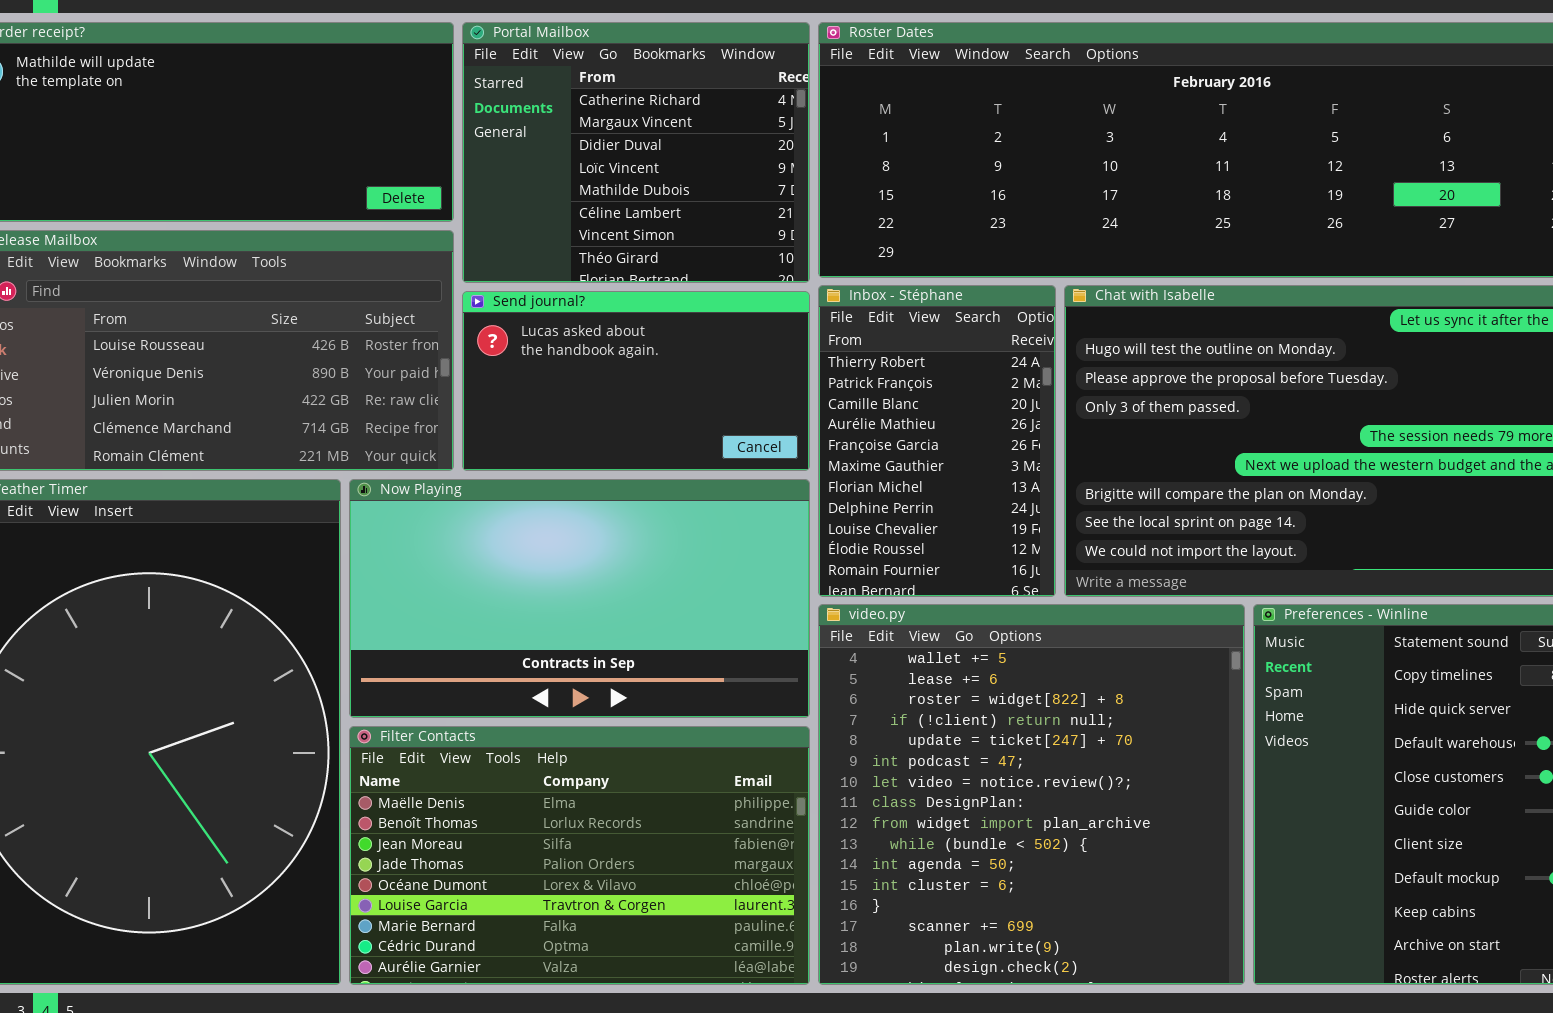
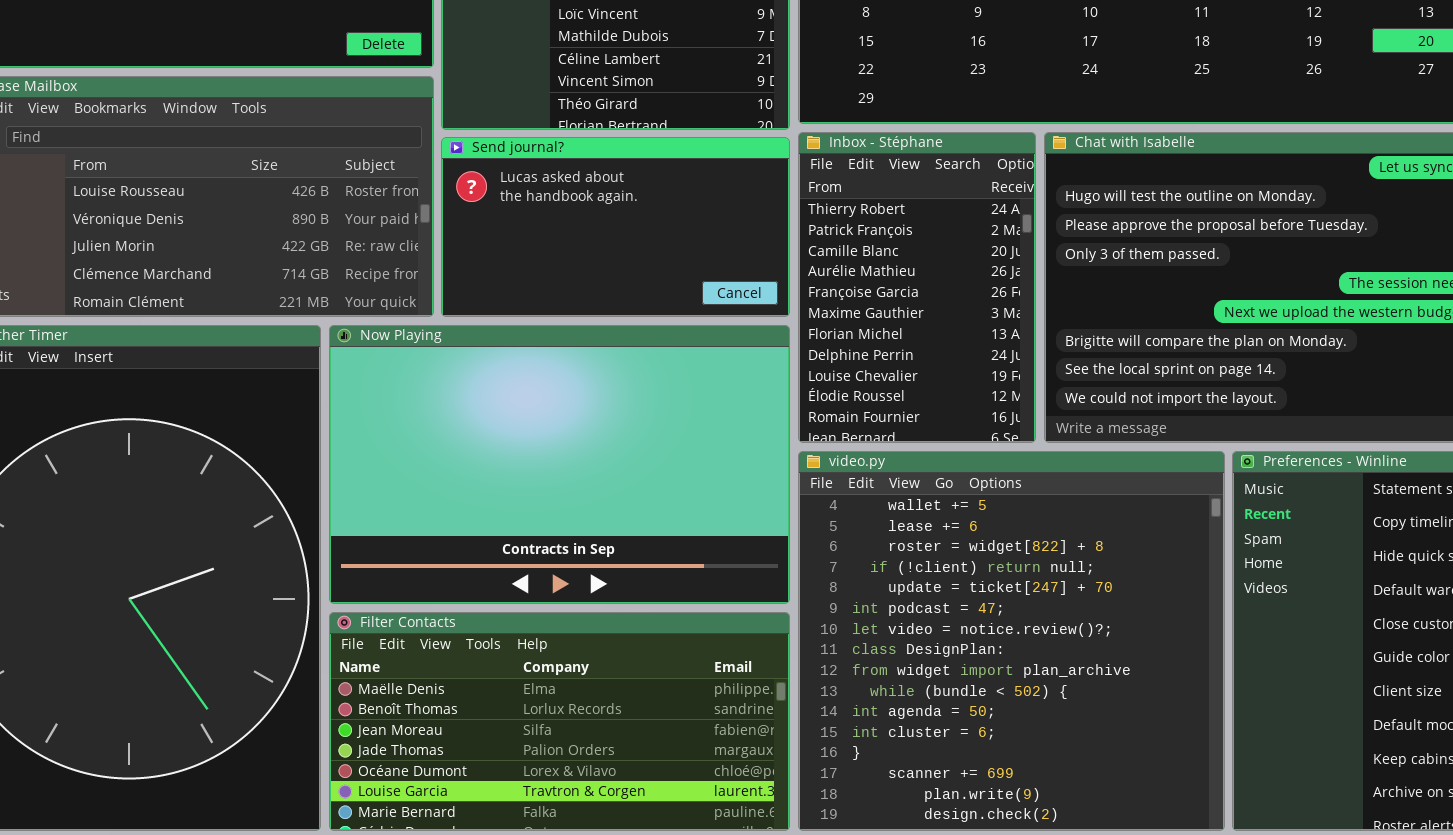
Now Playing: [349,479,810,718] -> [329,325,790,604], resized
Filter Contacts: [349,726,810,985] -> [329,612,790,831], resized

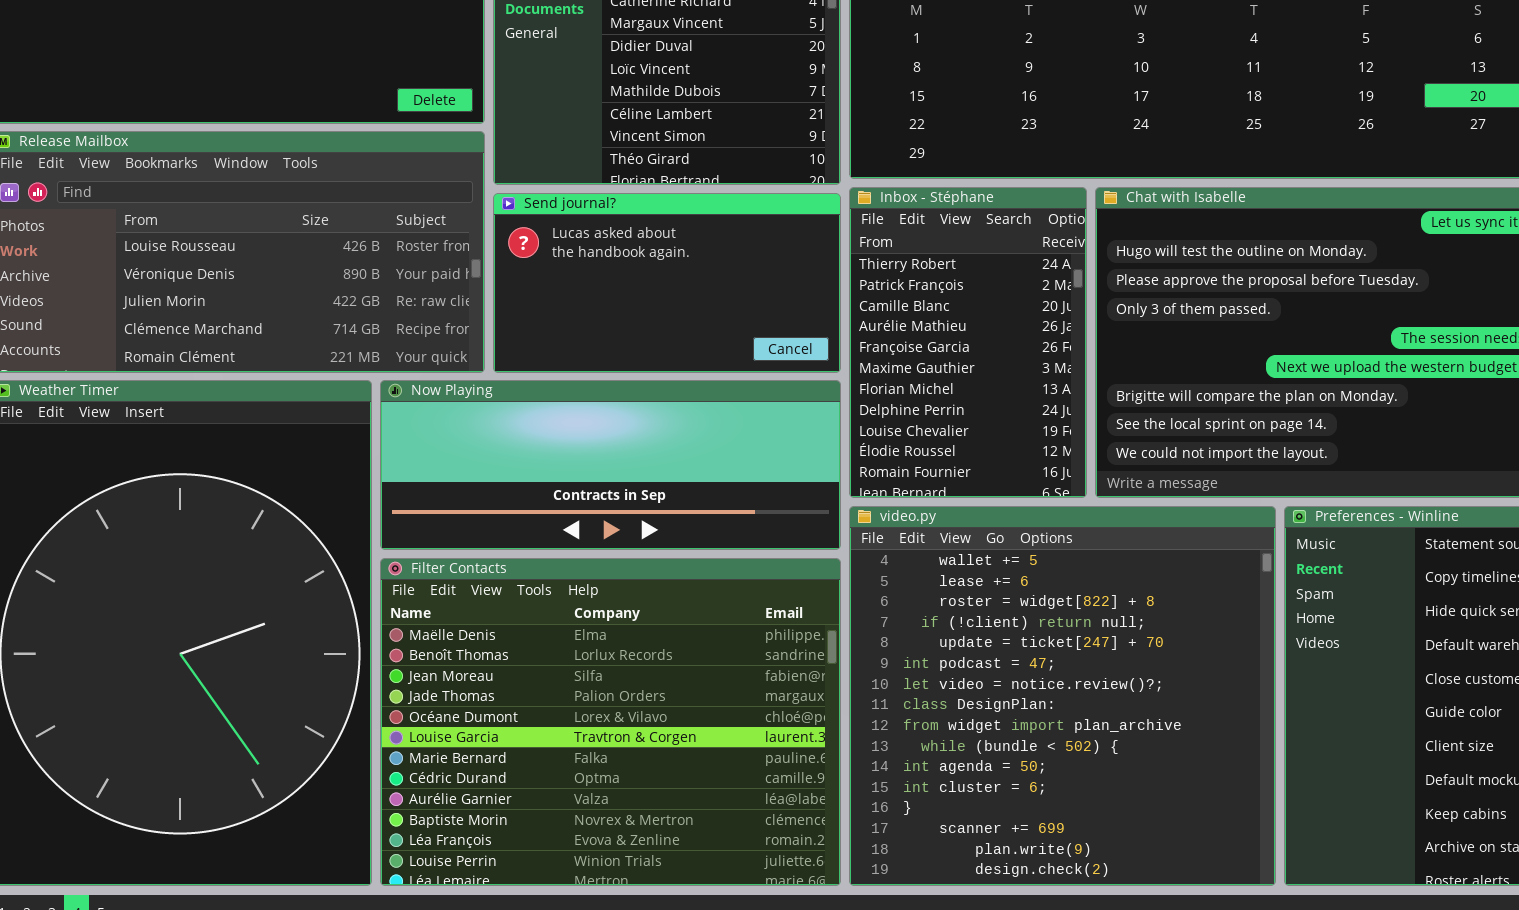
Now Playing: [329,325,790,604] -> [380,380,841,550], resized
Filter Contacts: [329,612,790,831] -> [380,558,841,886], resized

